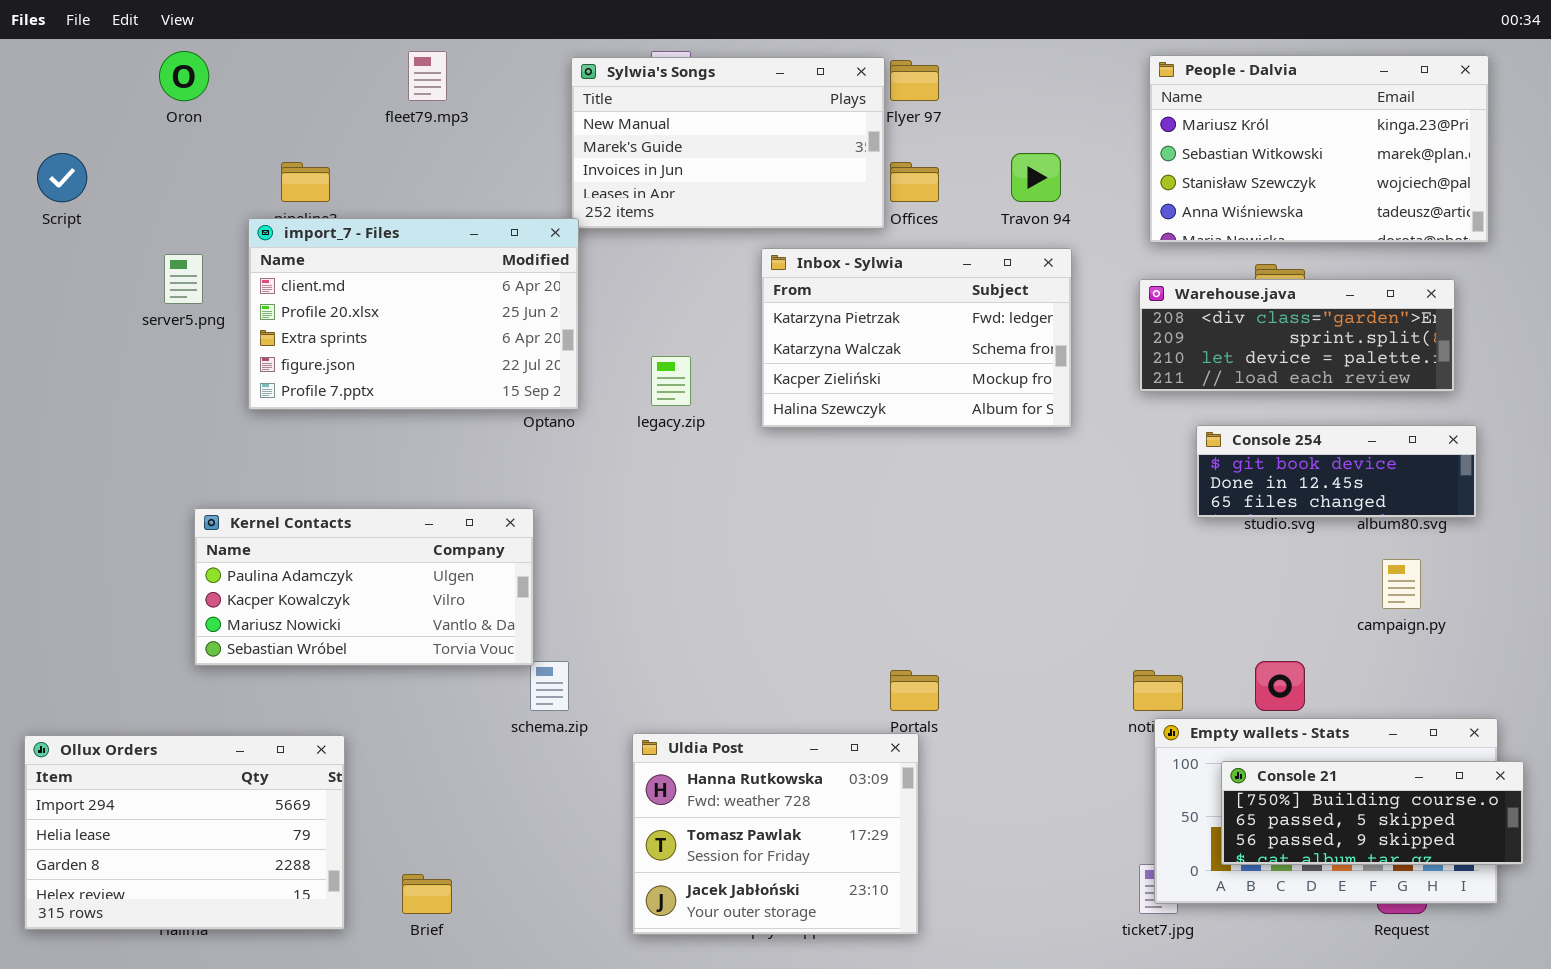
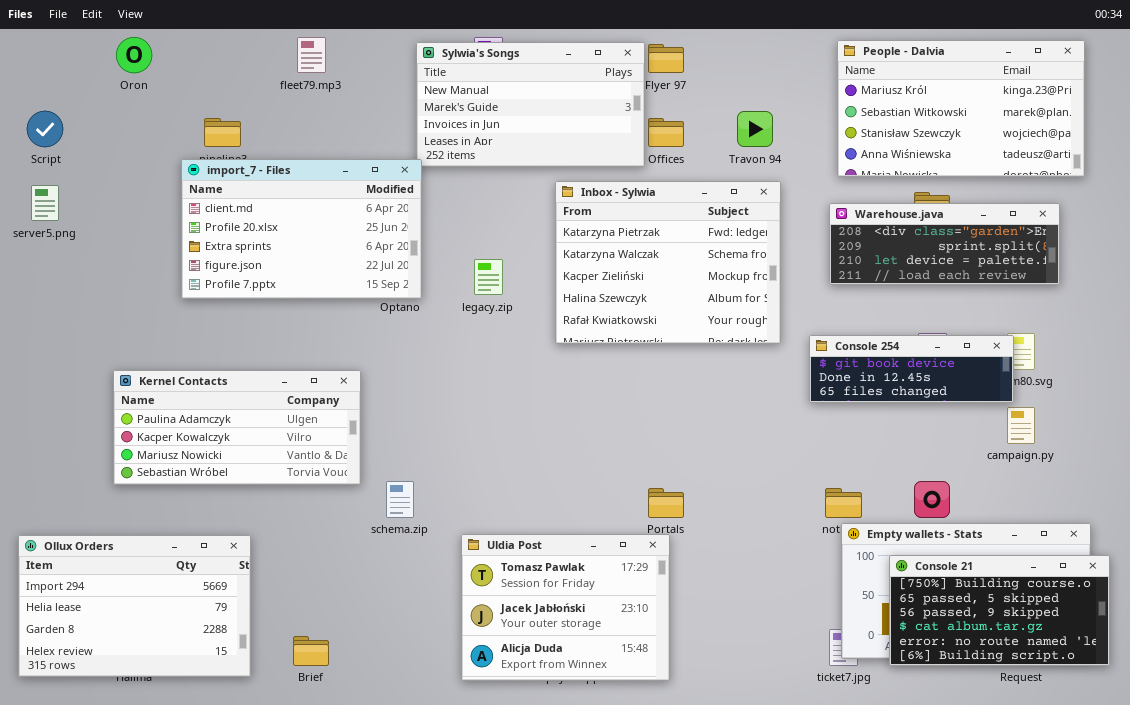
Inbox - Sylwia: [761,248,1072,428] -> [555,181,781,344], resized
server5.png: [164,254,203,304] -> [31,185,59,221], moved
Console 254: [1196,425,1477,518] -> [809,335,1014,403], moved
Kernel Contacts: [194,508,534,666] -> [113,370,361,485], moved
Uldia Post: [632,733,919,935] -> [461,534,670,681], scrolled down 1 row
Console 21: [1221,761,1524,865] -> [889,555,1110,666], resized

